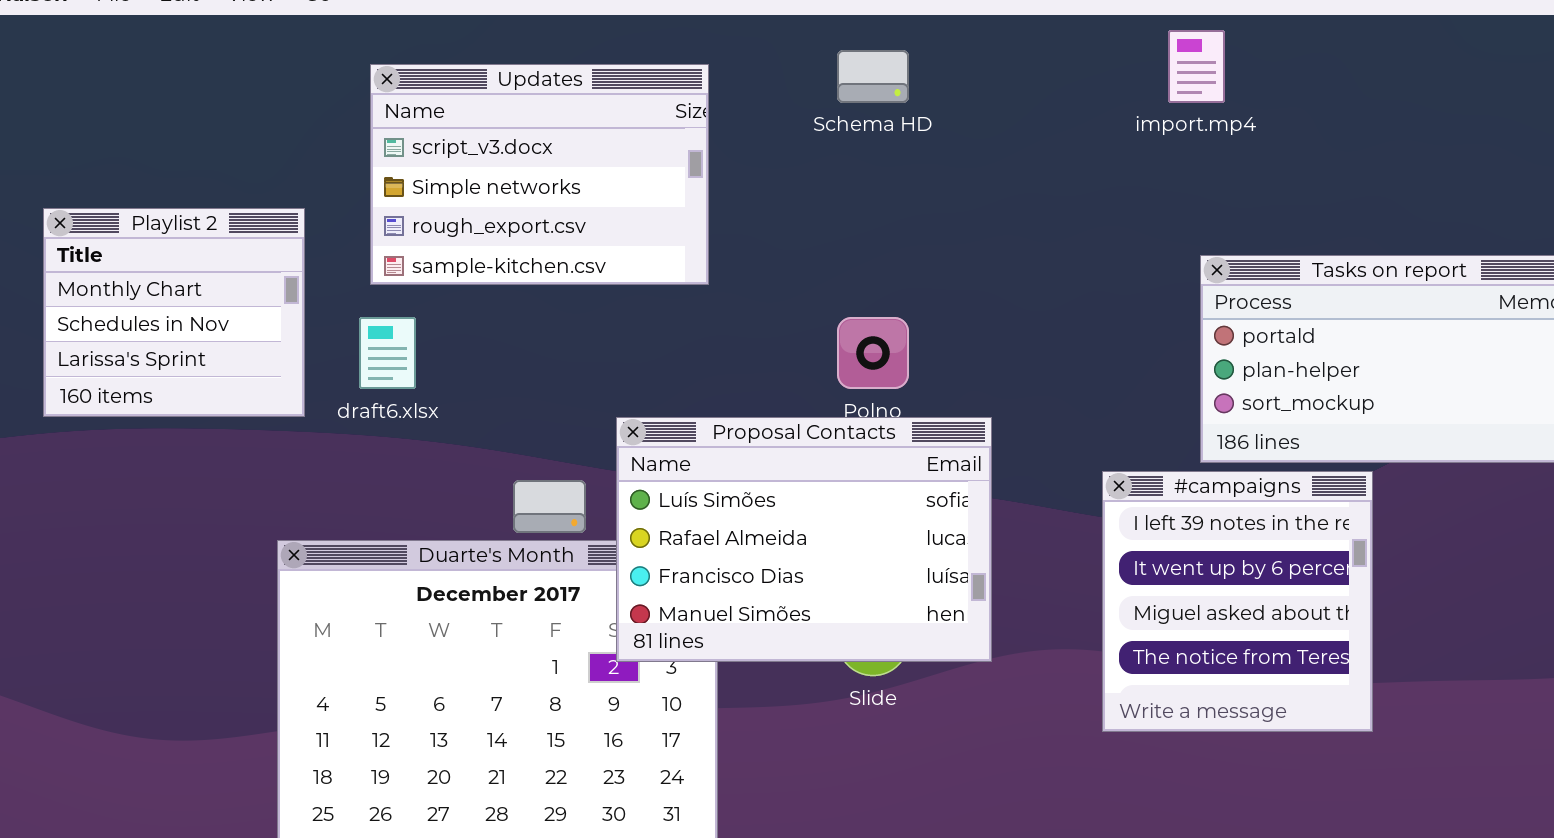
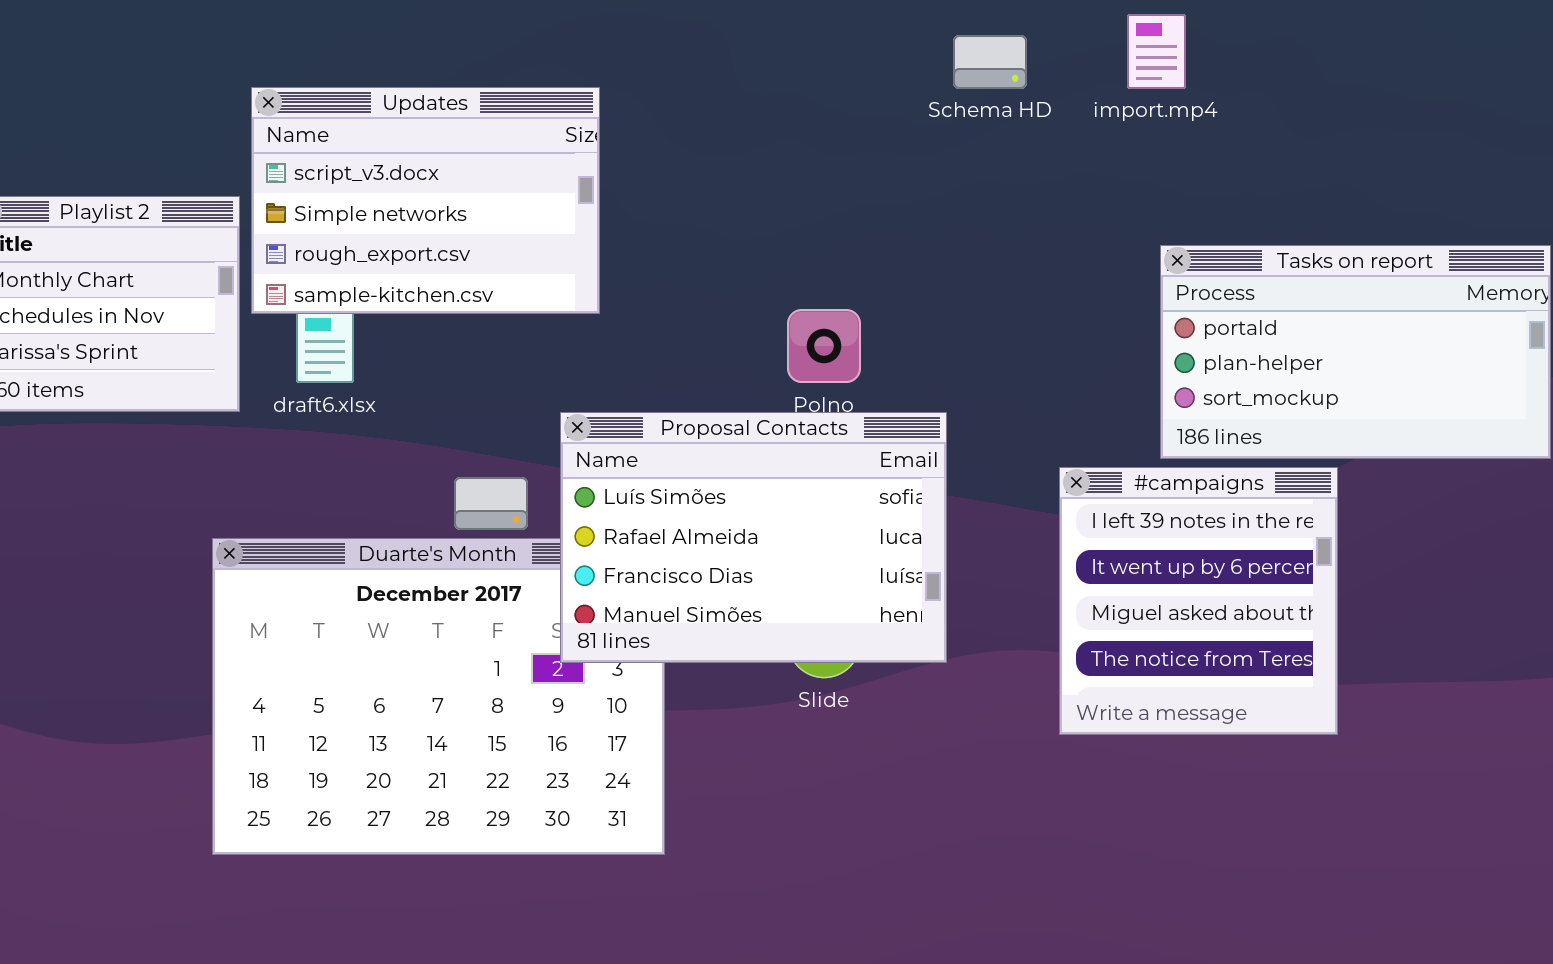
Schema HD: [837,50,909,103] -> [953,35,1027,89], moved
Updates: [370,64,709,285] -> [251,87,600,314], moved

